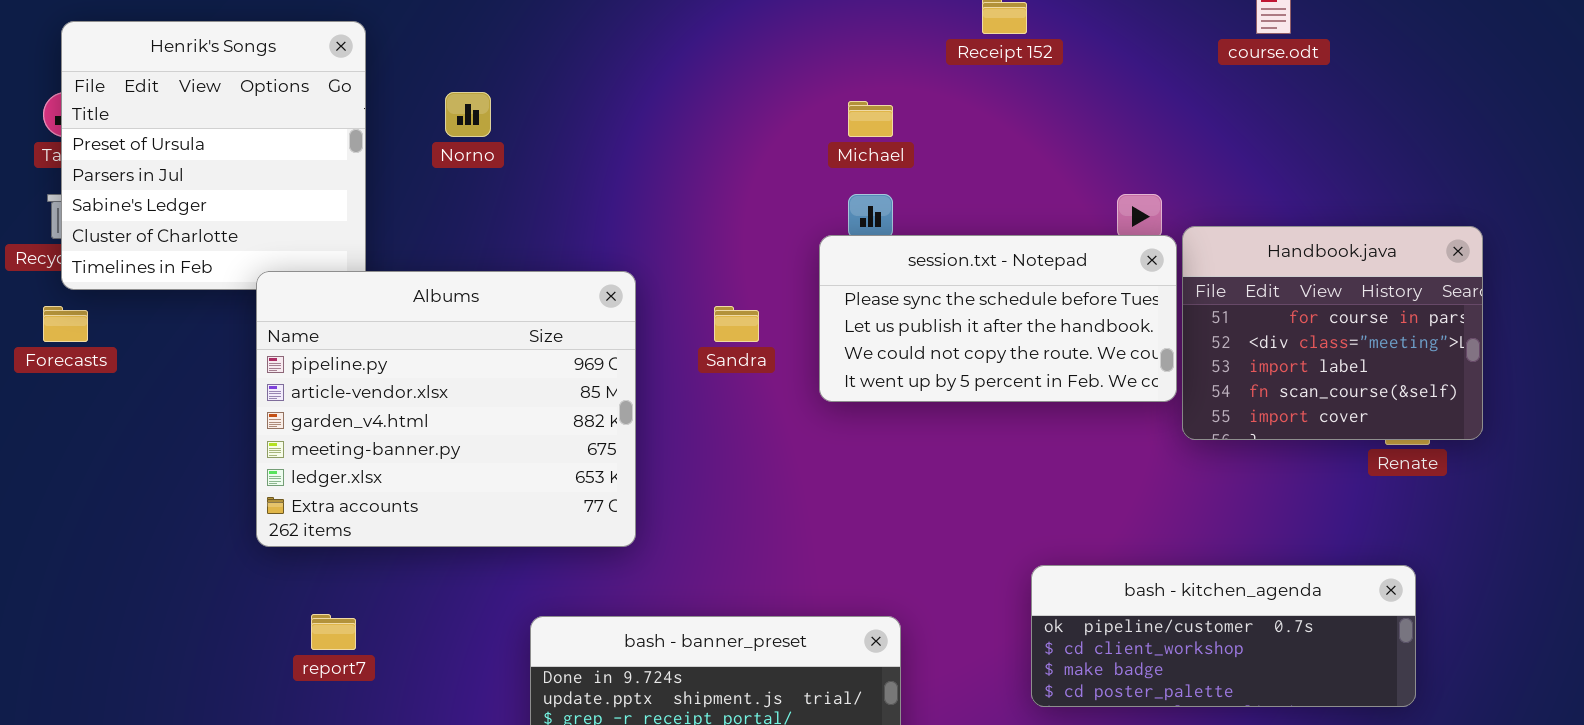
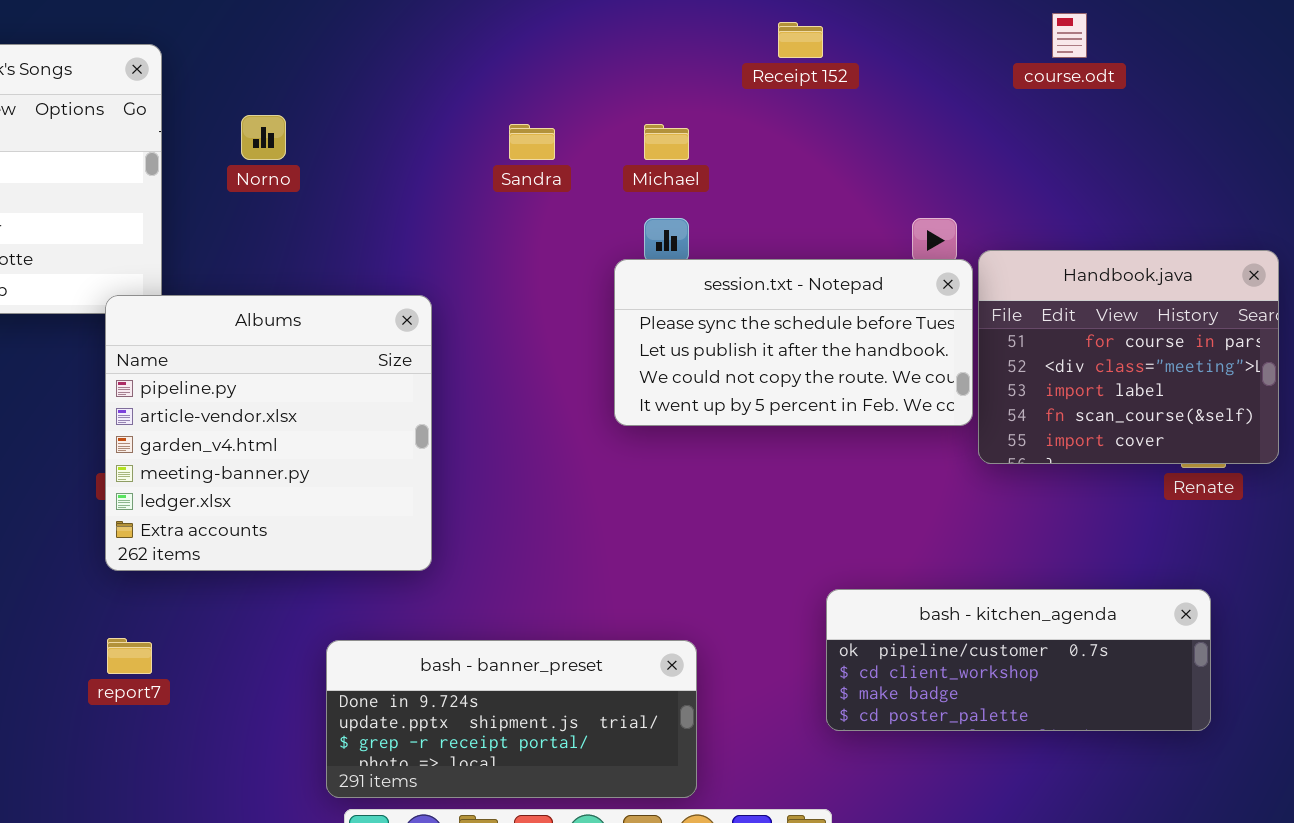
Albums: [256,271,636,547] -> [105,295,432,571], resized
Sandra: [714,306,759,342] -> [509,124,555,160], moved

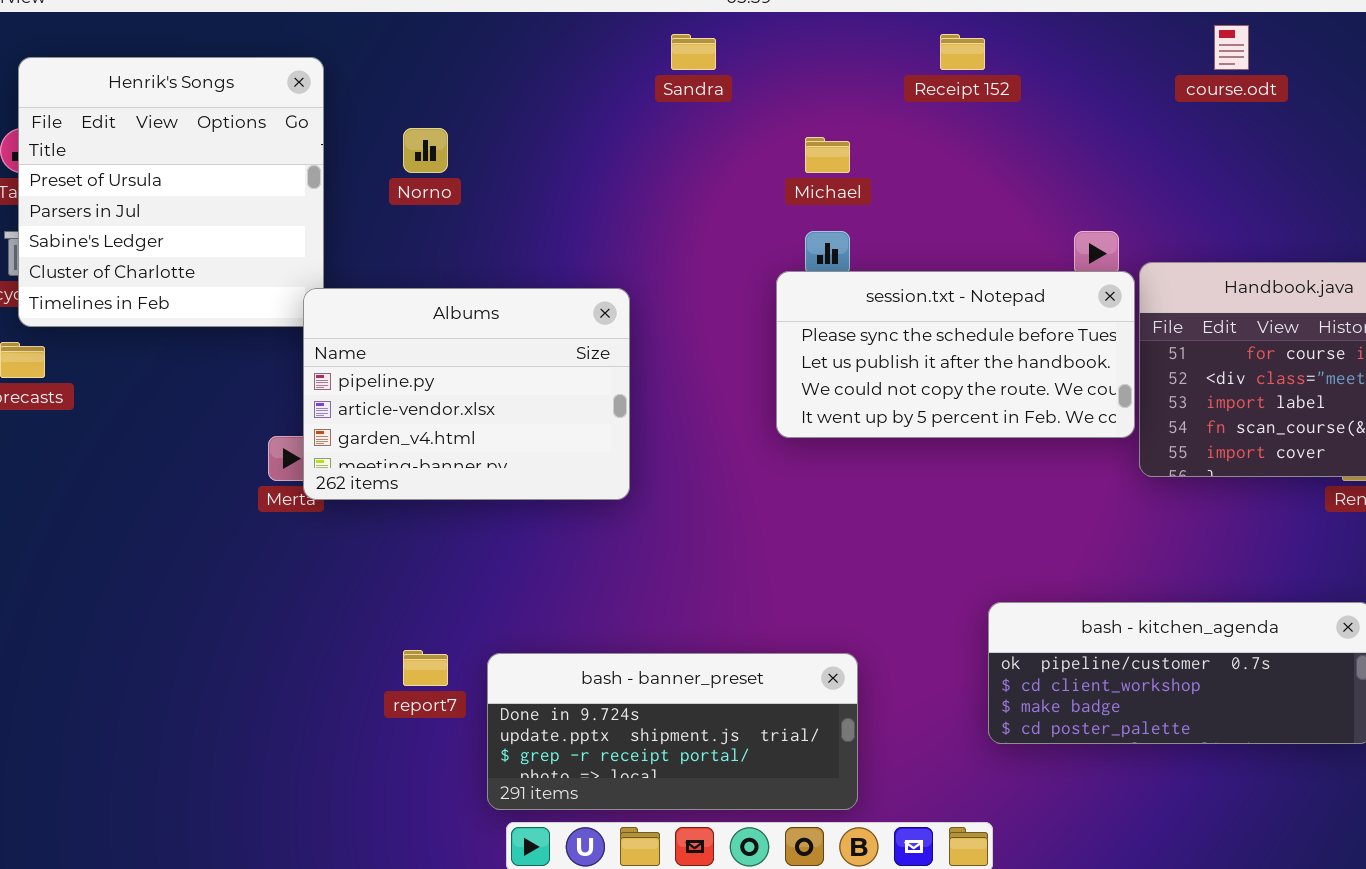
Sandra: [509,124,555,160] -> [671,34,716,70], moved
Albums: [105,295,432,571] -> [303,288,630,500], moved, resized
report7: [107,638,152,674] -> [403,650,448,686], moved

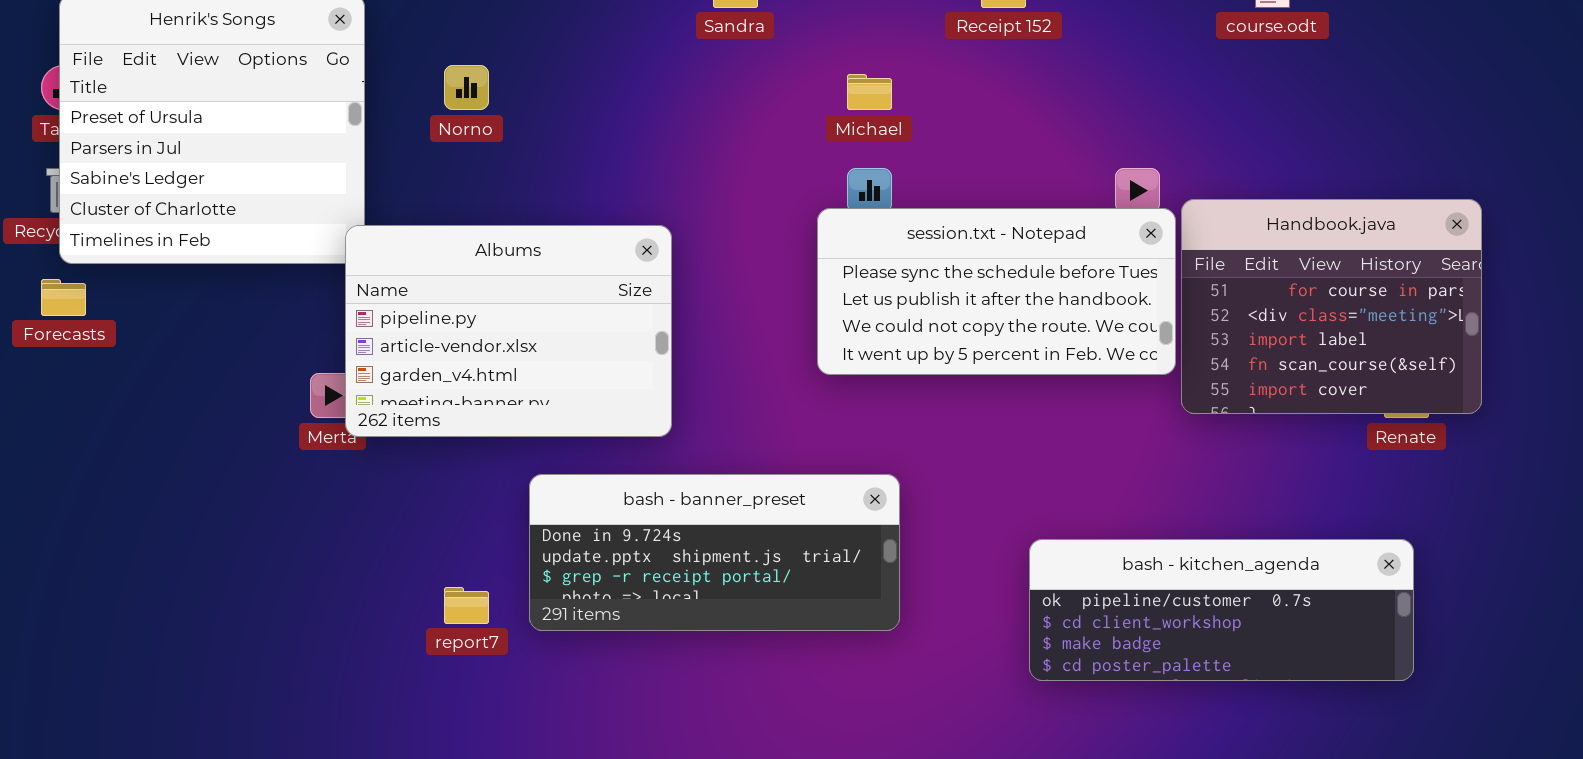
bash - banner_preset: [487,653,858,810] -> [529,474,900,631], moved

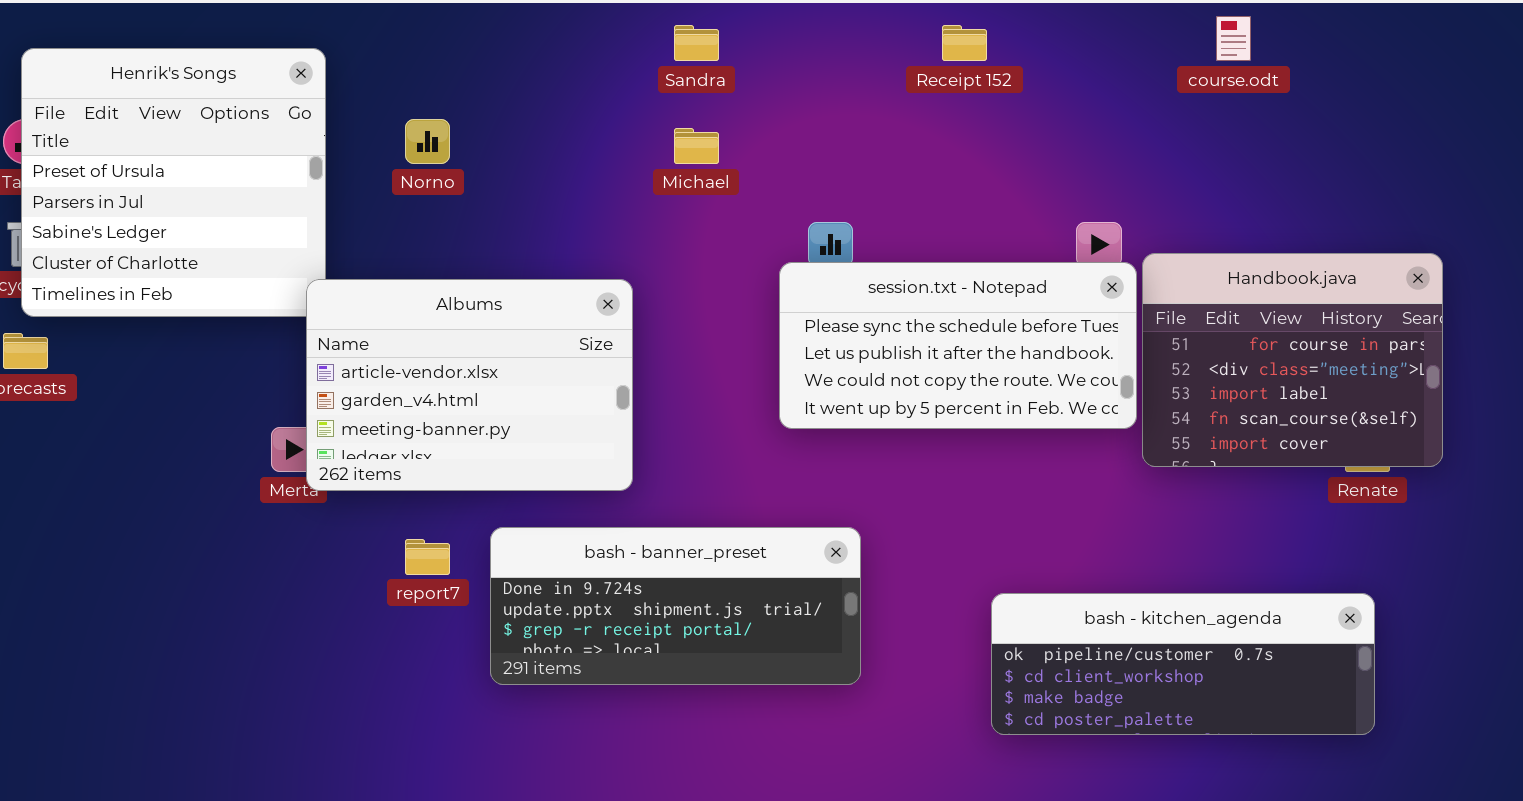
Michael: [847,74,892,110] -> [674,128,719,164], moved
Albums: [345,225,672,437] -> [306,279,633,491], scrolled down 1 row
report7: [444,587,489,624] -> [405,539,450,575], moved

